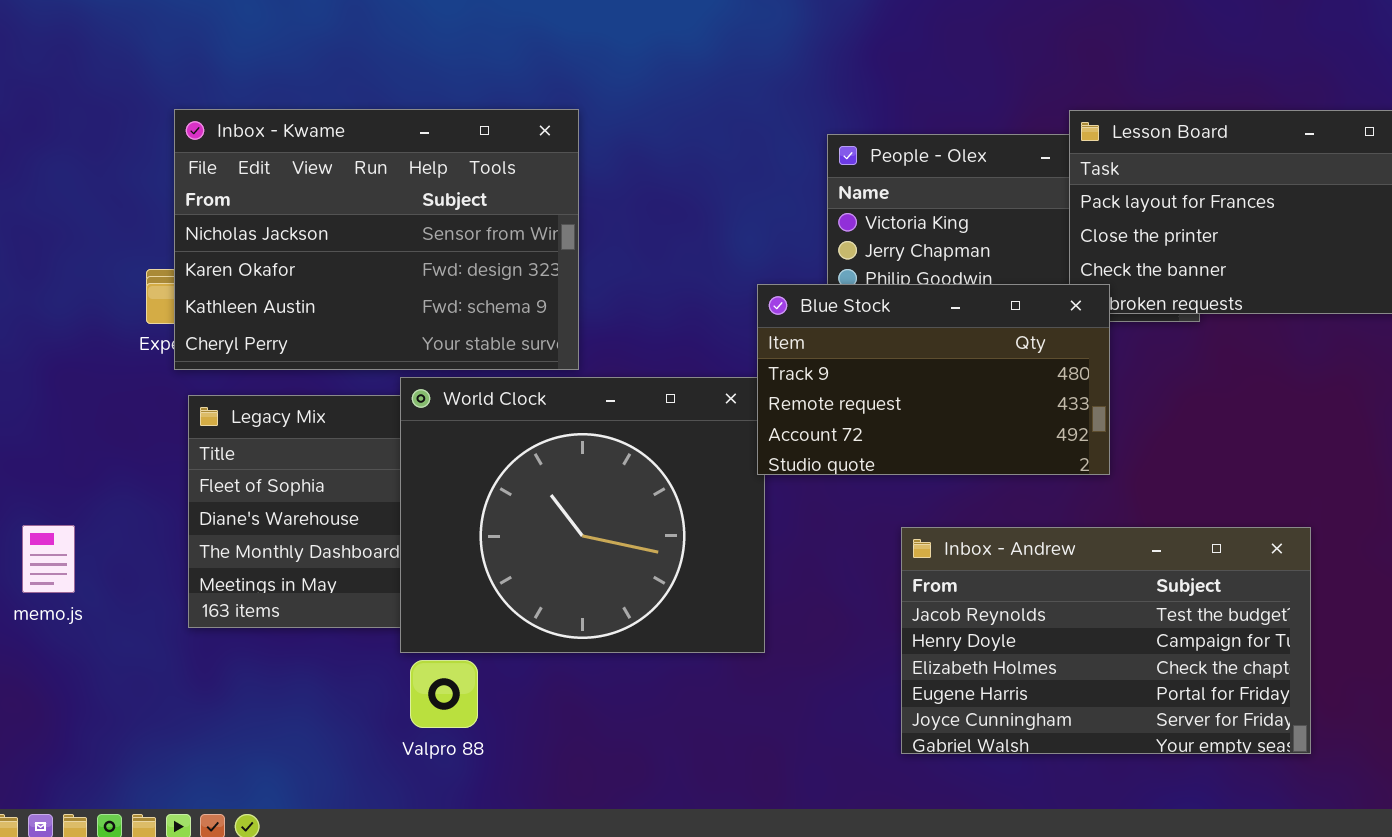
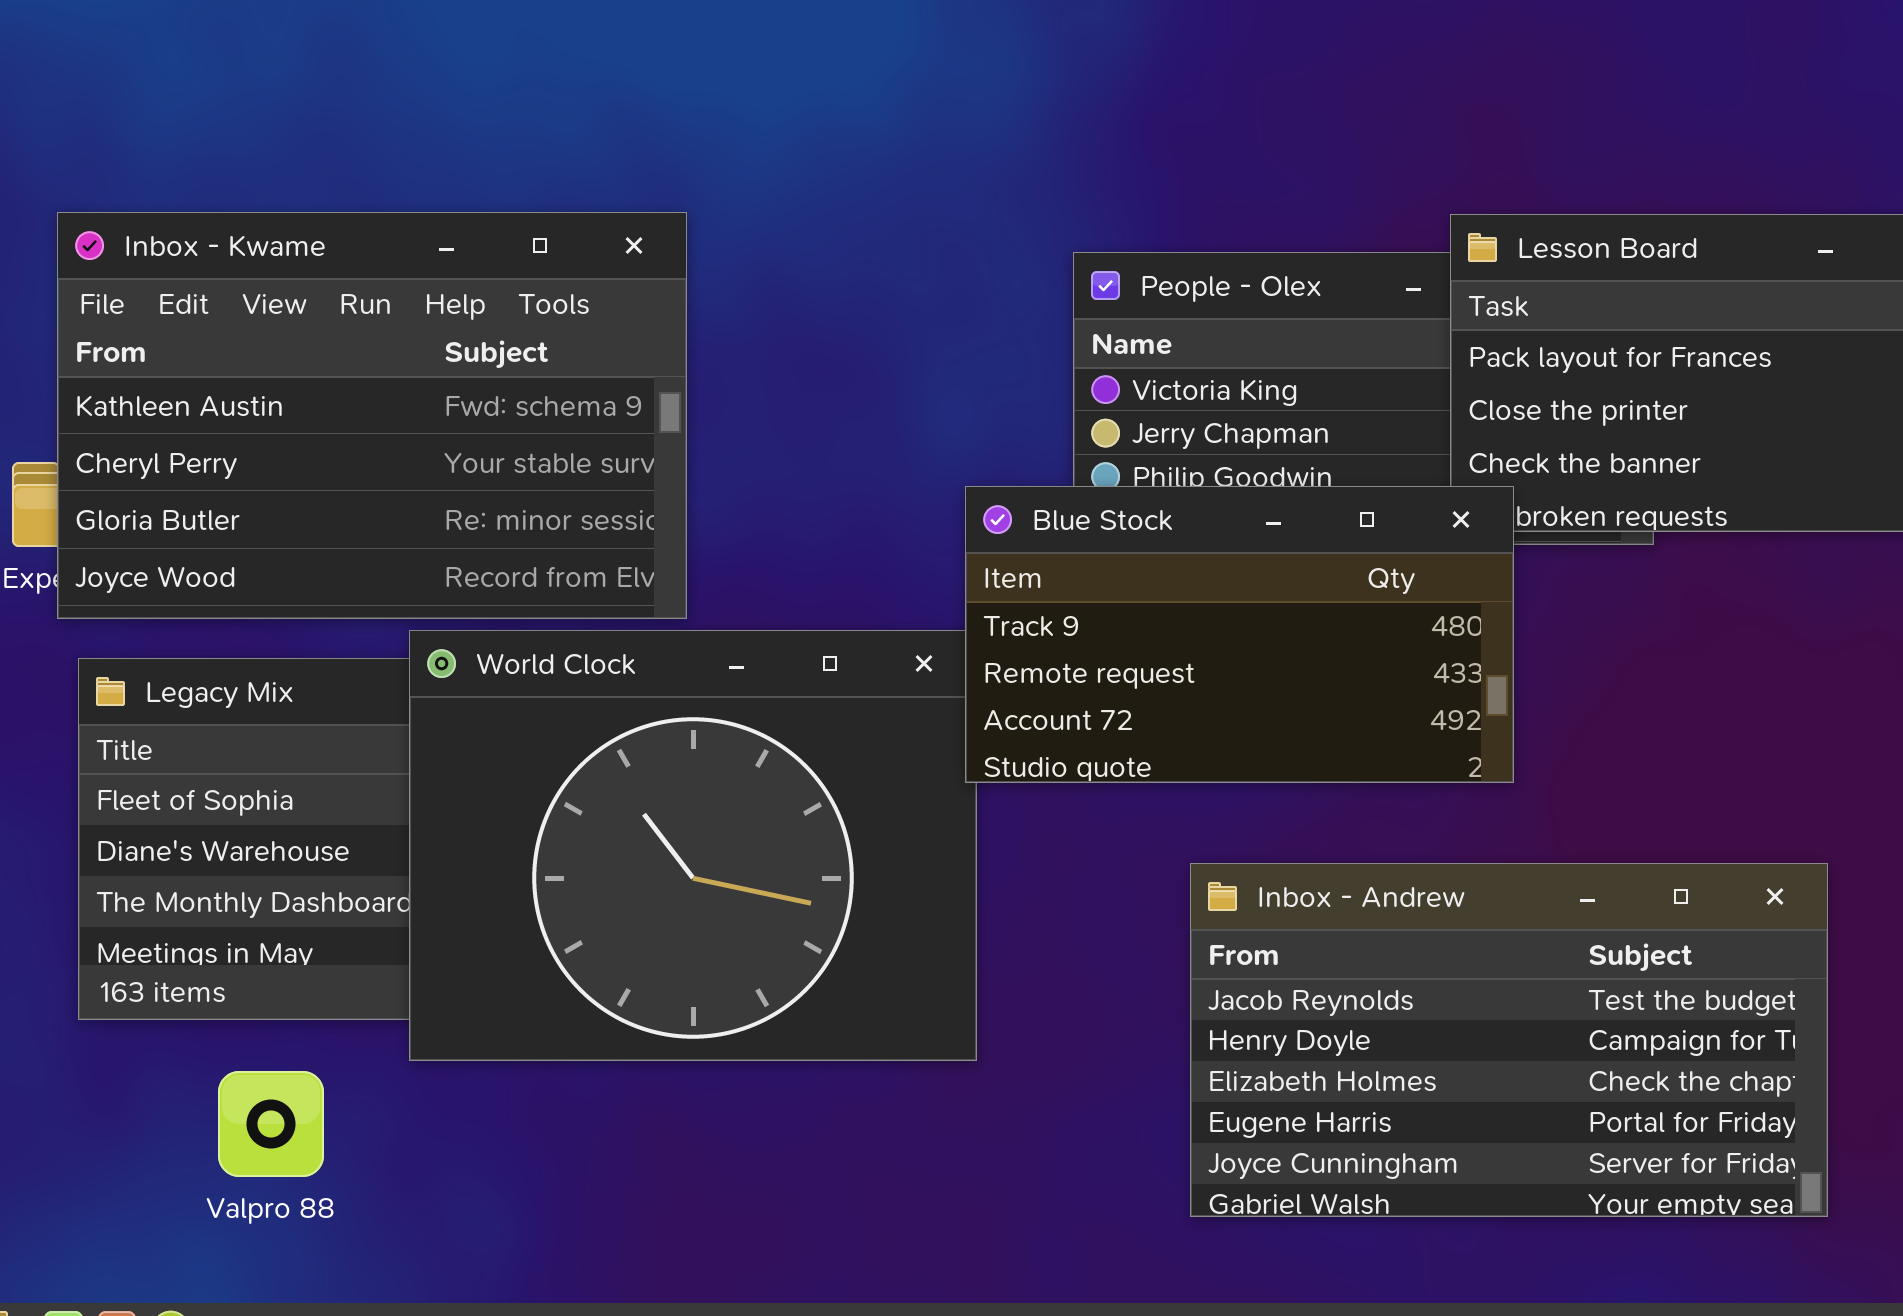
Inbox - Kwame: [174,109,579,370] -> [57,212,687,619], scrolled down 2 rows
Valpro 88: [410,660,478,728] -> [218,1071,324,1177], moved

